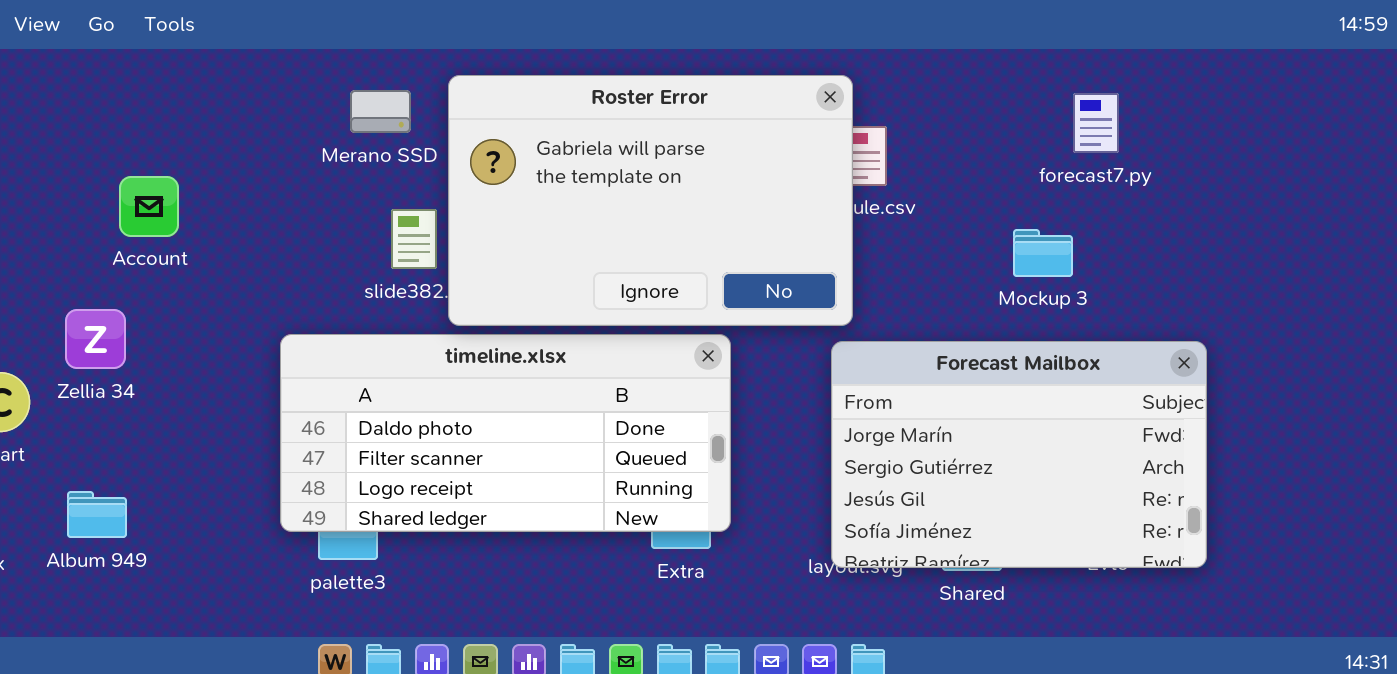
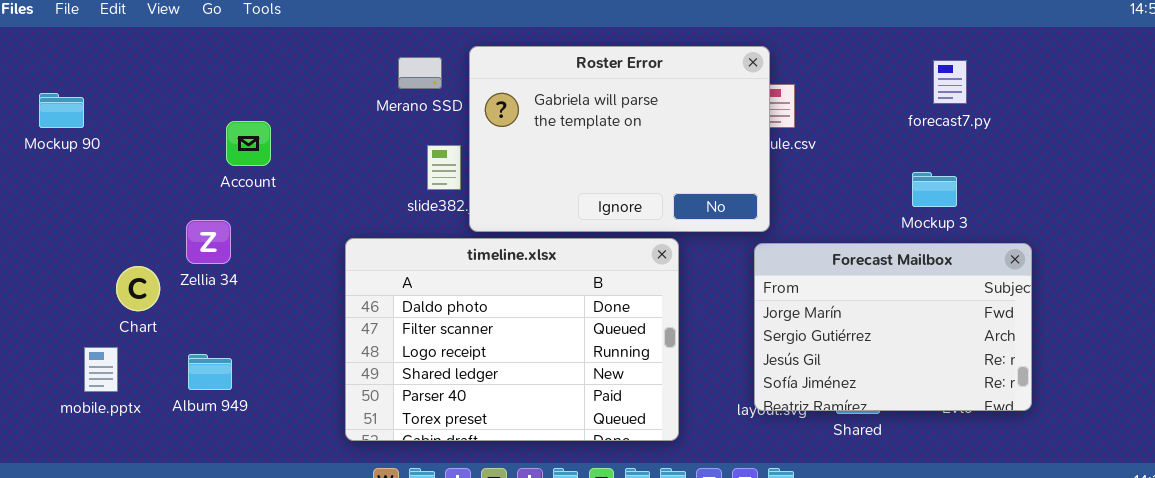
Mockup 3: [1013,229,1073,277] -> [912,172,957,207], moved
timeline.xlsx: [280,334,731,532] -> [345,238,679,441], resized

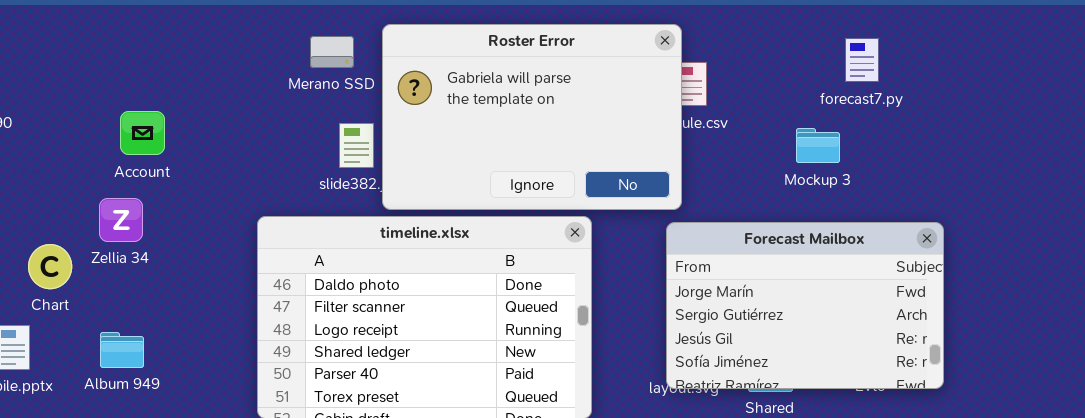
Account: [226,121,271,166] -> [120,111,165,155], moved
Mockup 3: [912,172,957,207] -> [796,128,840,163], moved

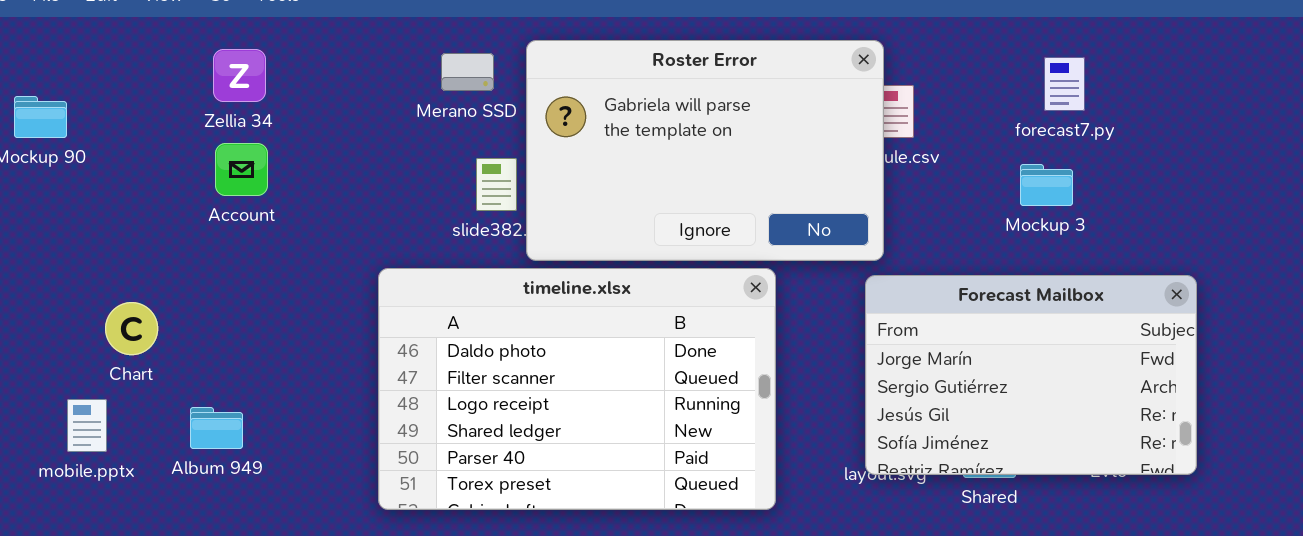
forecast7.py: [845,38,879,82] -> [1044,57,1085,111], moved
Zellia 34: [99,198,143,242] -> [213,49,266,102], moved

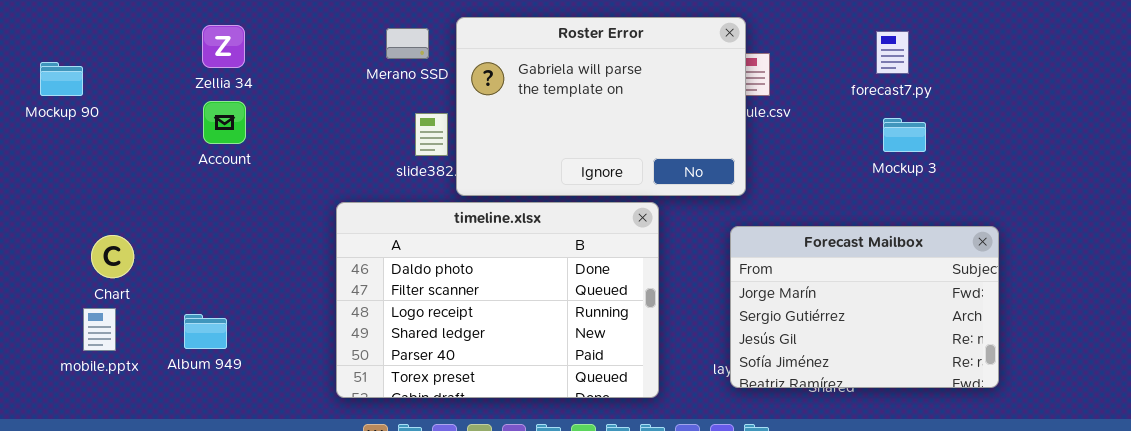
Mockup 3: [1020,164,1073,206] -> [883,118,926,152], moved
Forecast Mailbox: [865,275,1197,475] -> [730,226,999,388], moved
Chart: [105,302,158,355] -> [91,235,134,278], moved

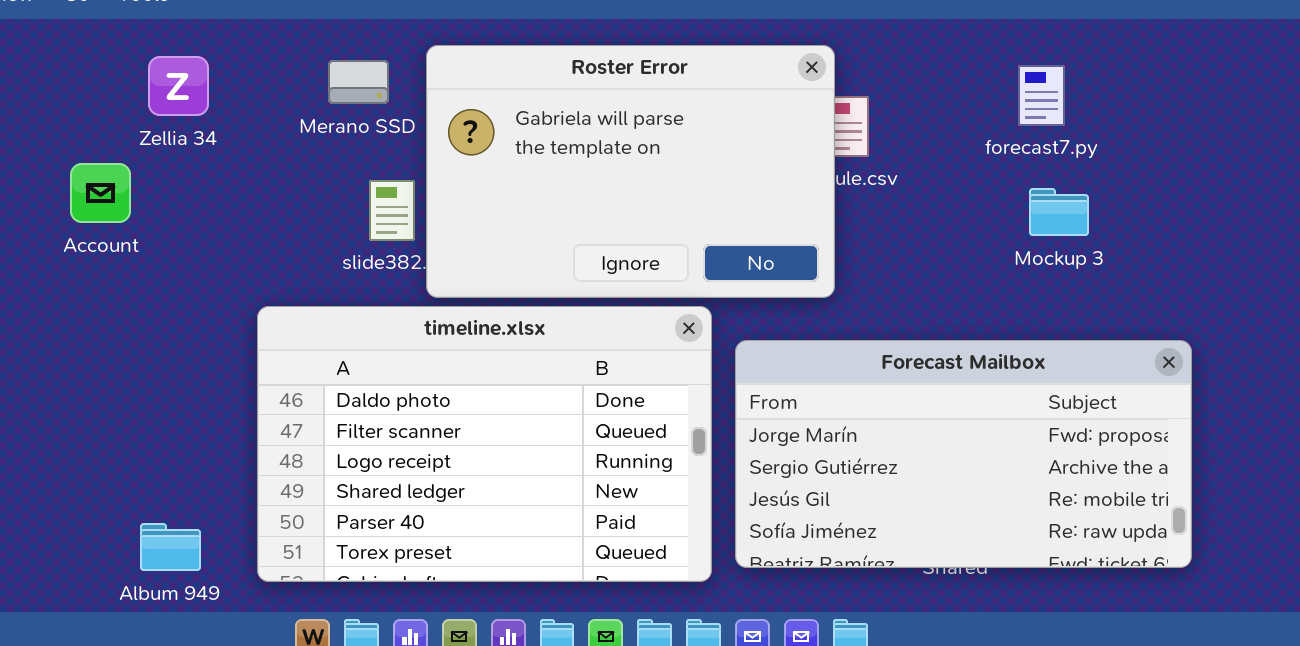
Zellia 34: [202,25,245,68] -> [148,56,209,116], moved
Forecast Mailbox: [730,226,999,388] -> [735,340,1192,568], resized
Album 949: [184,314,227,349] -> [140,523,201,571], moved

